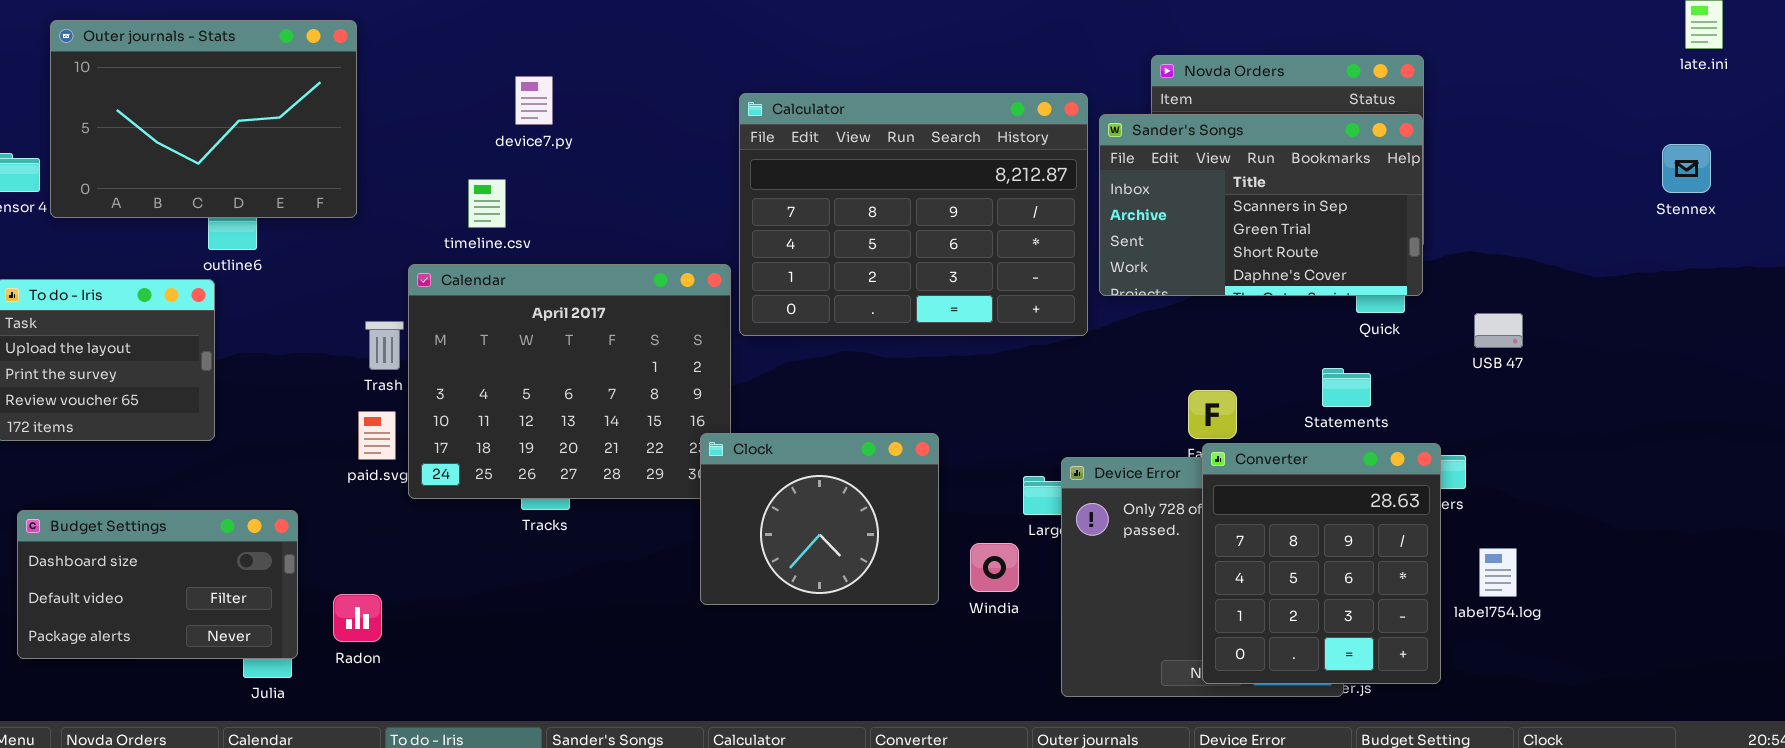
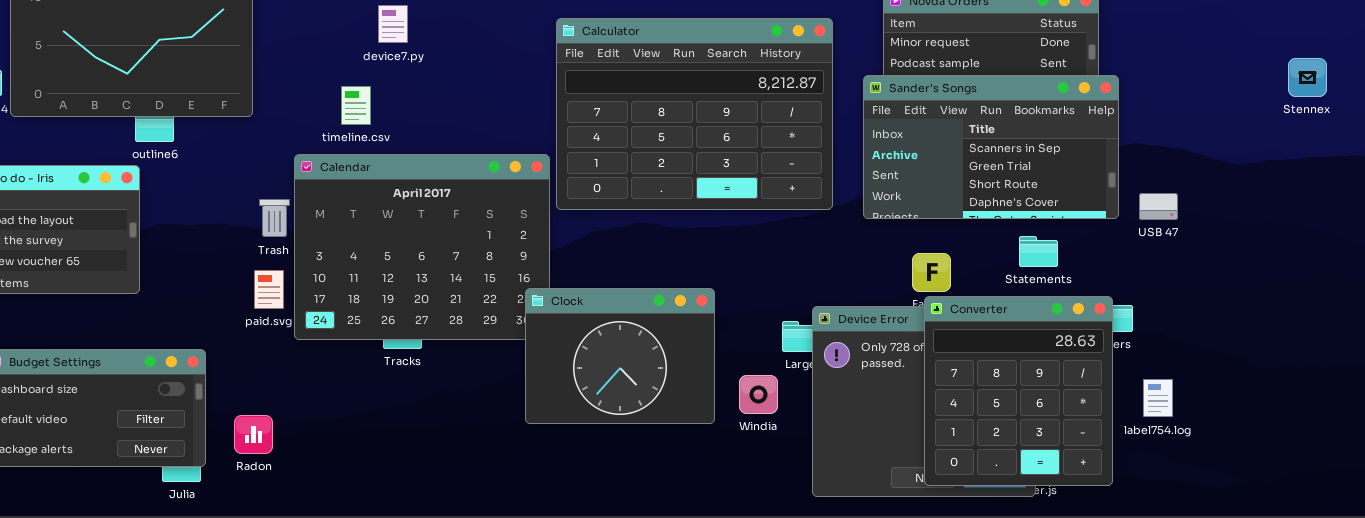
Sander's Songs: [1099,114,1423,296] -> [863,75,1119,219], moved

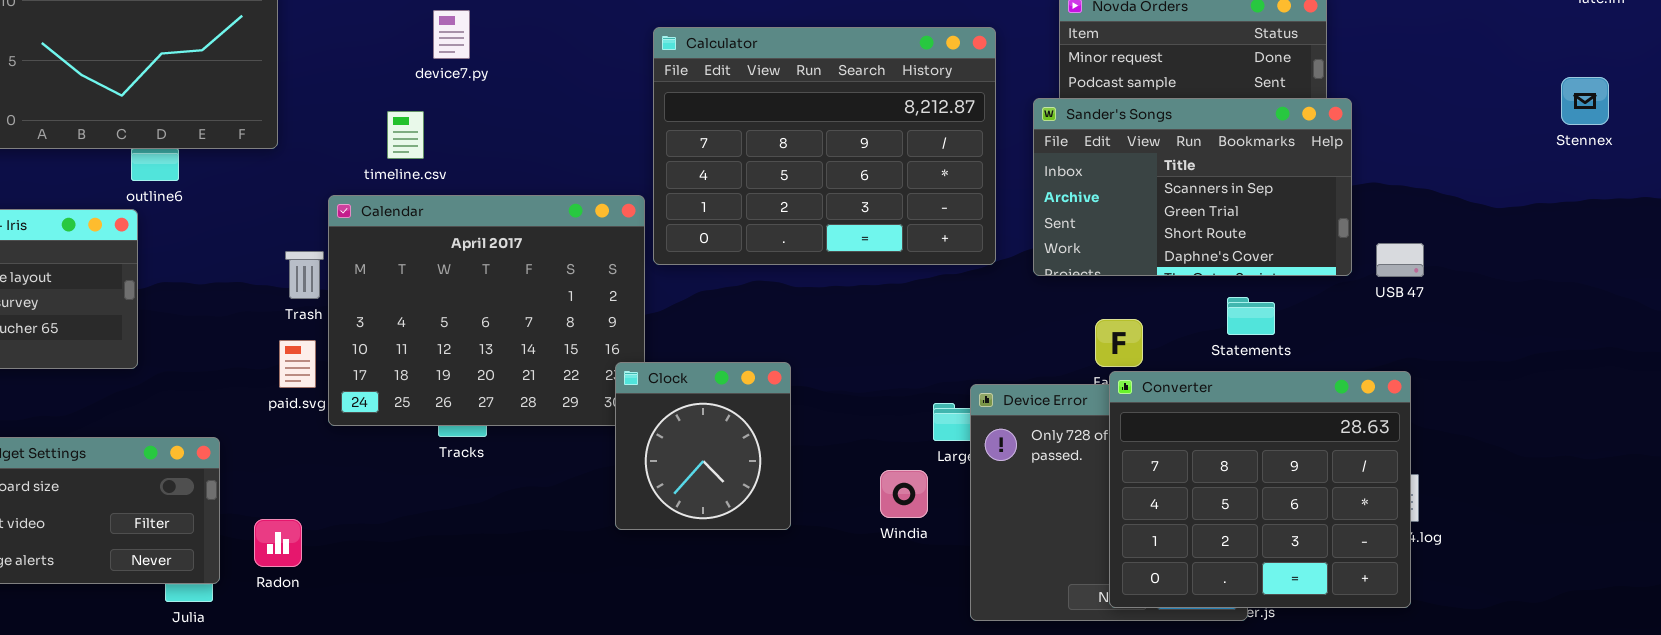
Clock: [525,288,715,424] -> [615,362,791,530], resized
Converter: [924,296,1113,486] -> [1109,371,1411,608], resized

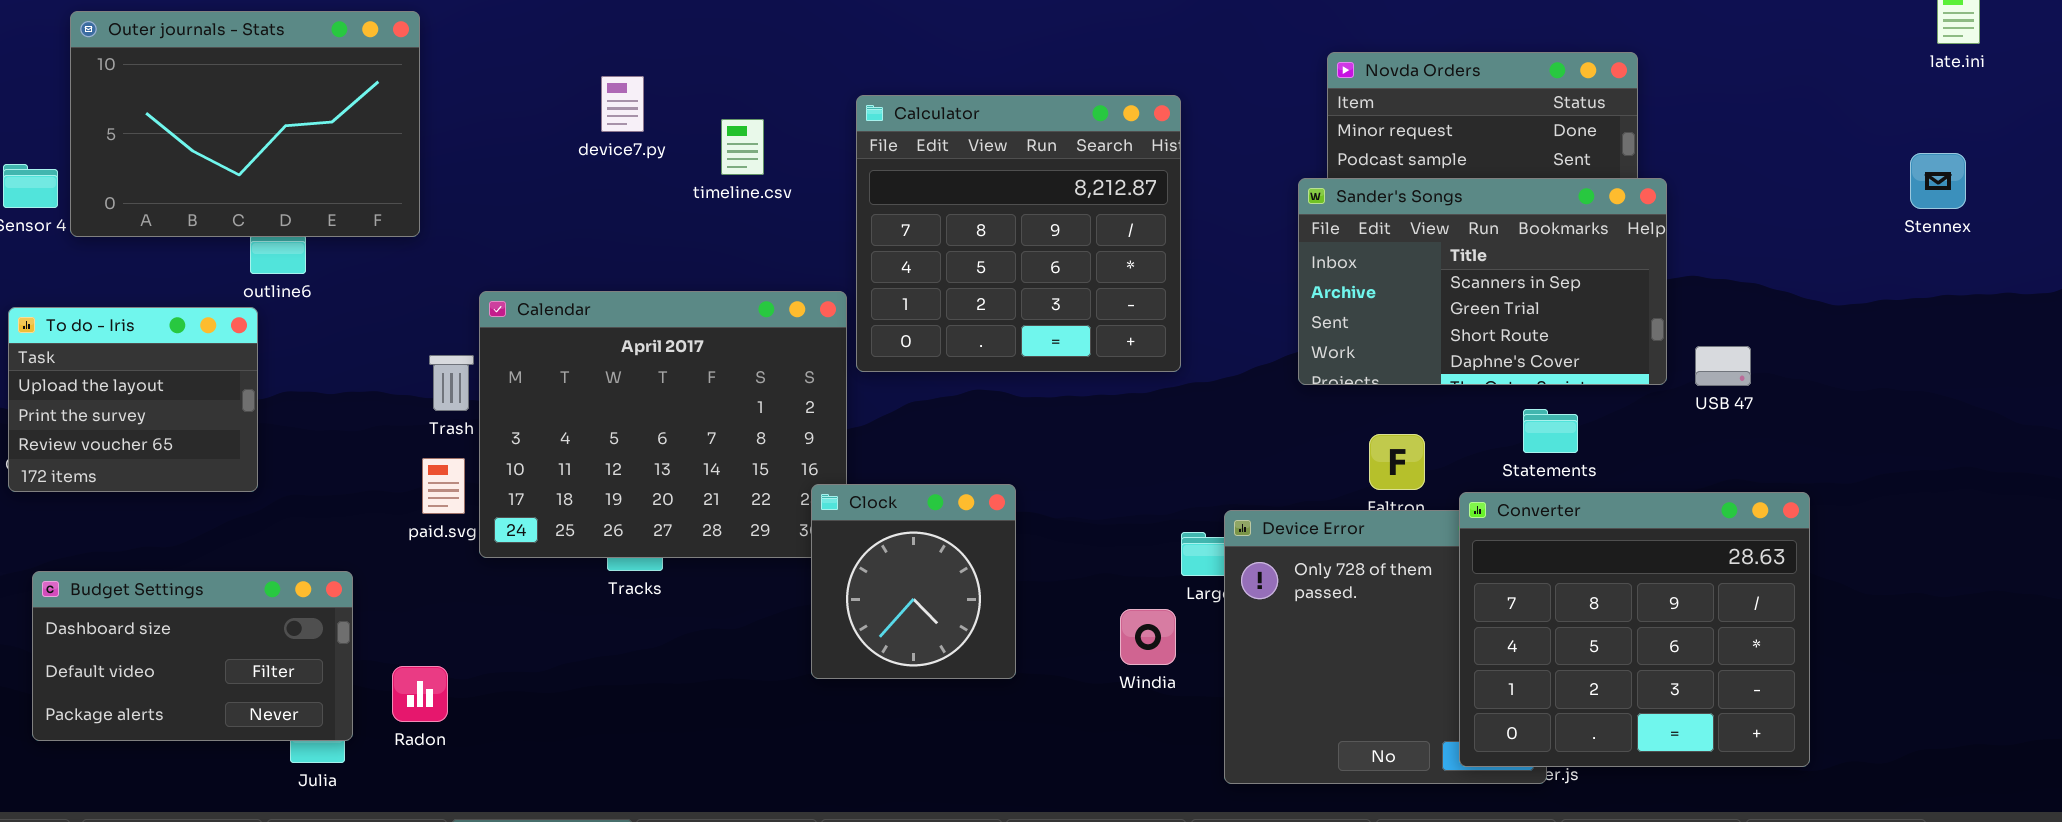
Calculator: [653,27,996,265] -> [856,95,1181,372], resized
timeline.csv: [387,111,424,159] -> [721,119,764,175], moved
Converter: [1109,371,1411,608] -> [1459,492,1810,767], moved

